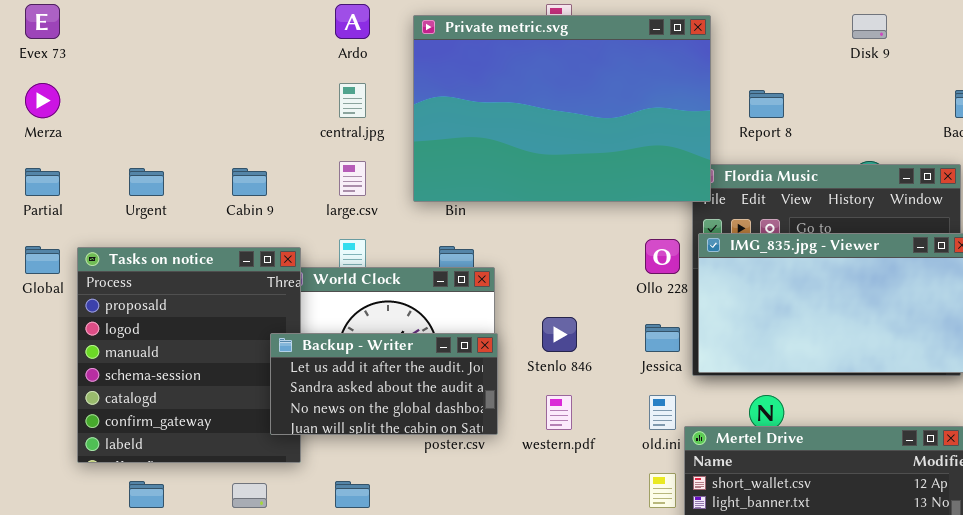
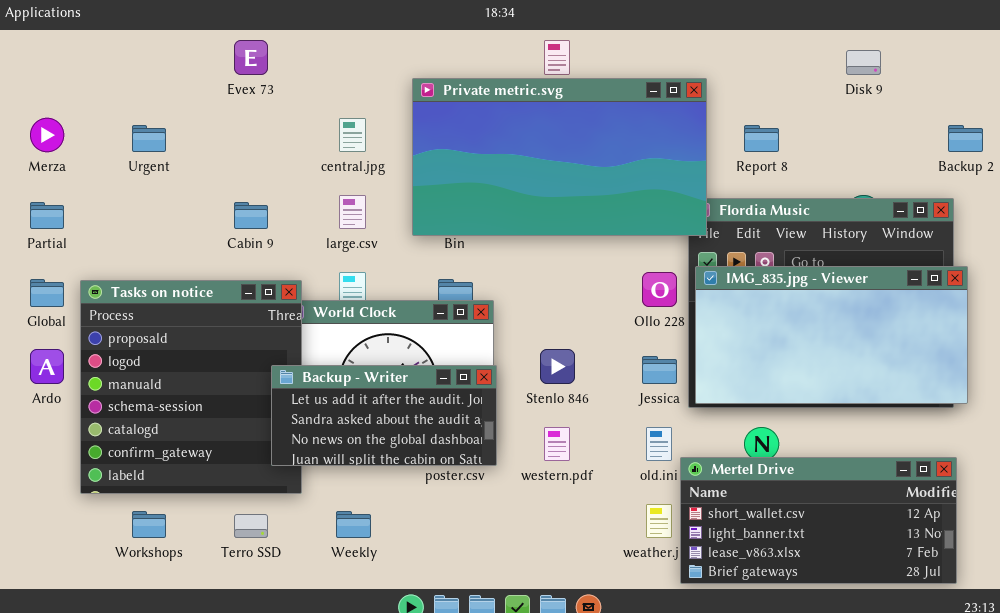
Evex 73: [25,4,60,39] -> [234,40,268,75], moved
Ardo: [335,4,370,39] -> [30,349,64,384], moved
Private metric.svg: [413,15,711,202] -> [412,78,707,236], resized
Urgent: [129,168,164,196] -> [132,125,166,152], moved

